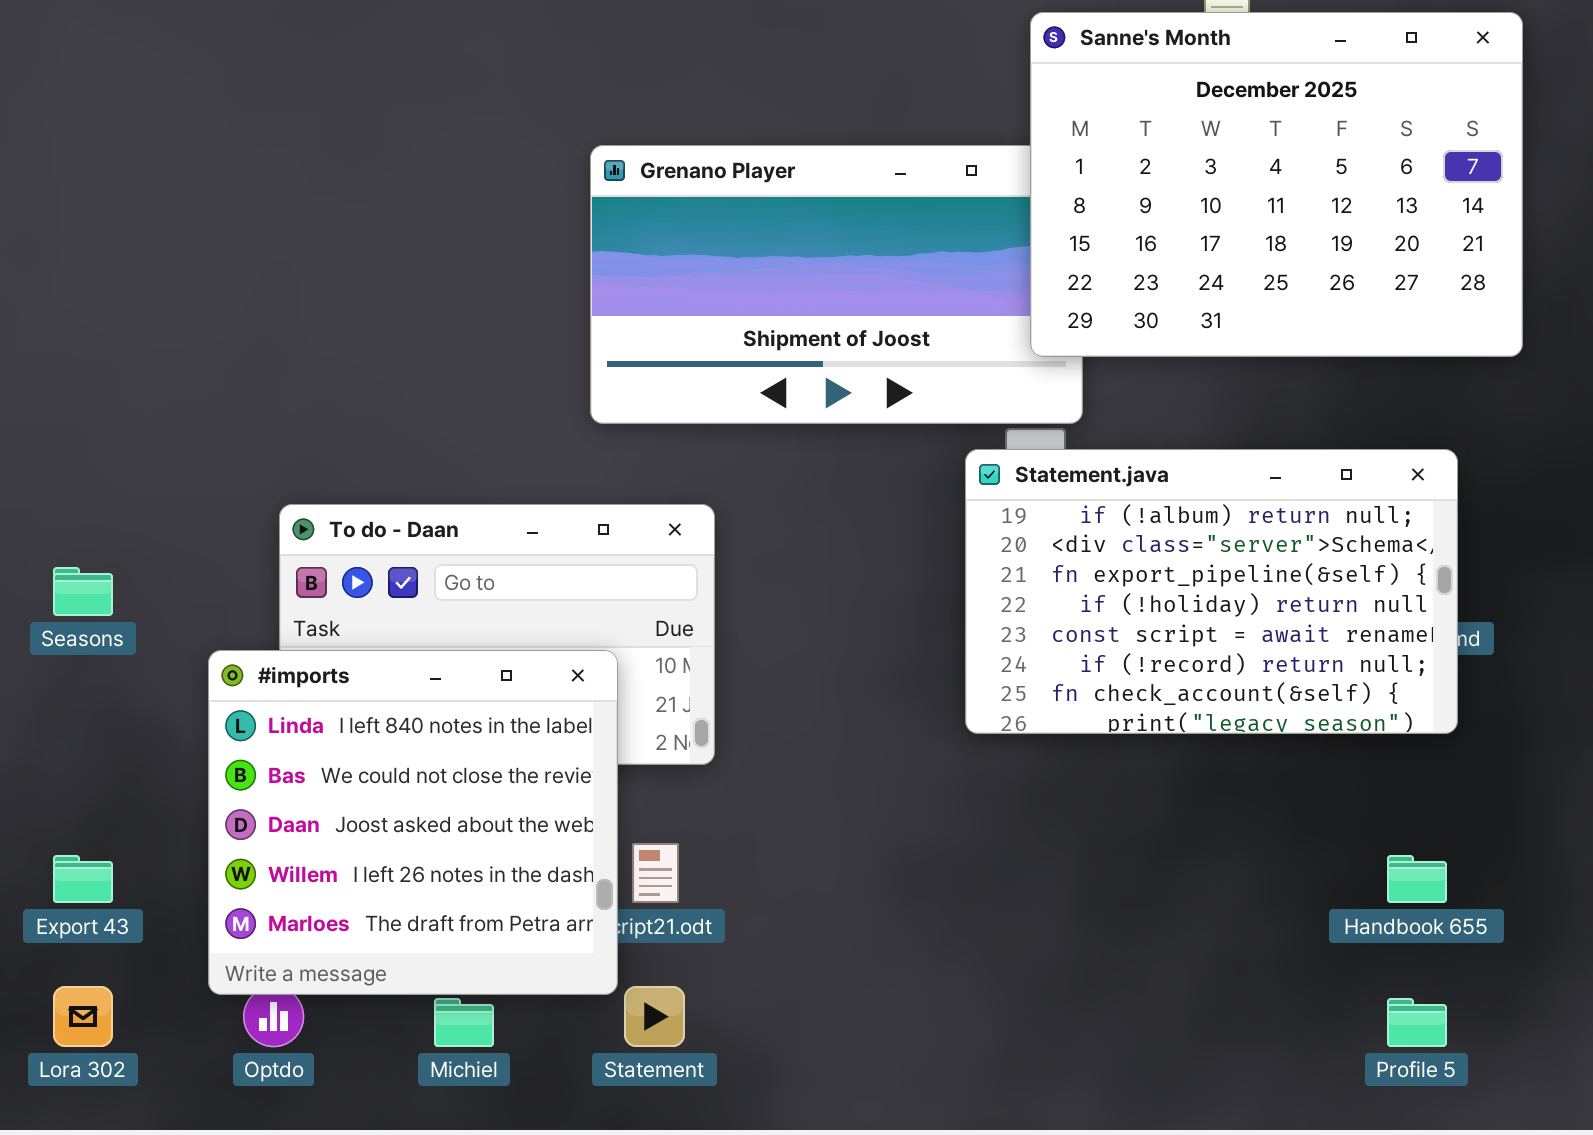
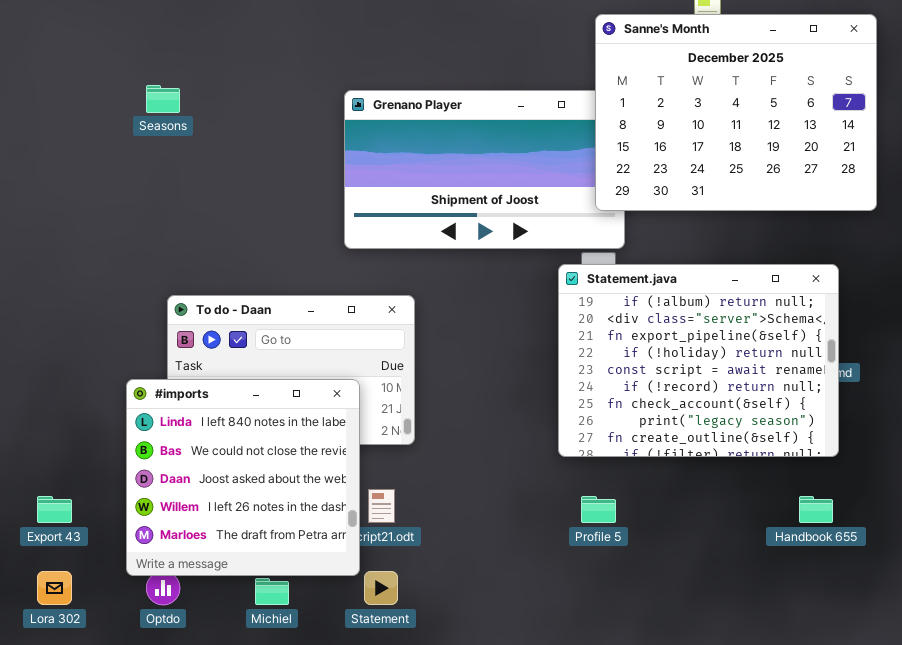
Statement.java: [965,449,1458,734] -> [558,264,839,457], resized
Seasons: [53,567,113,616] -> [146,85,180,113], moved
Profile 5: [1387,998,1447,1047] -> [581,496,616,523], moved

